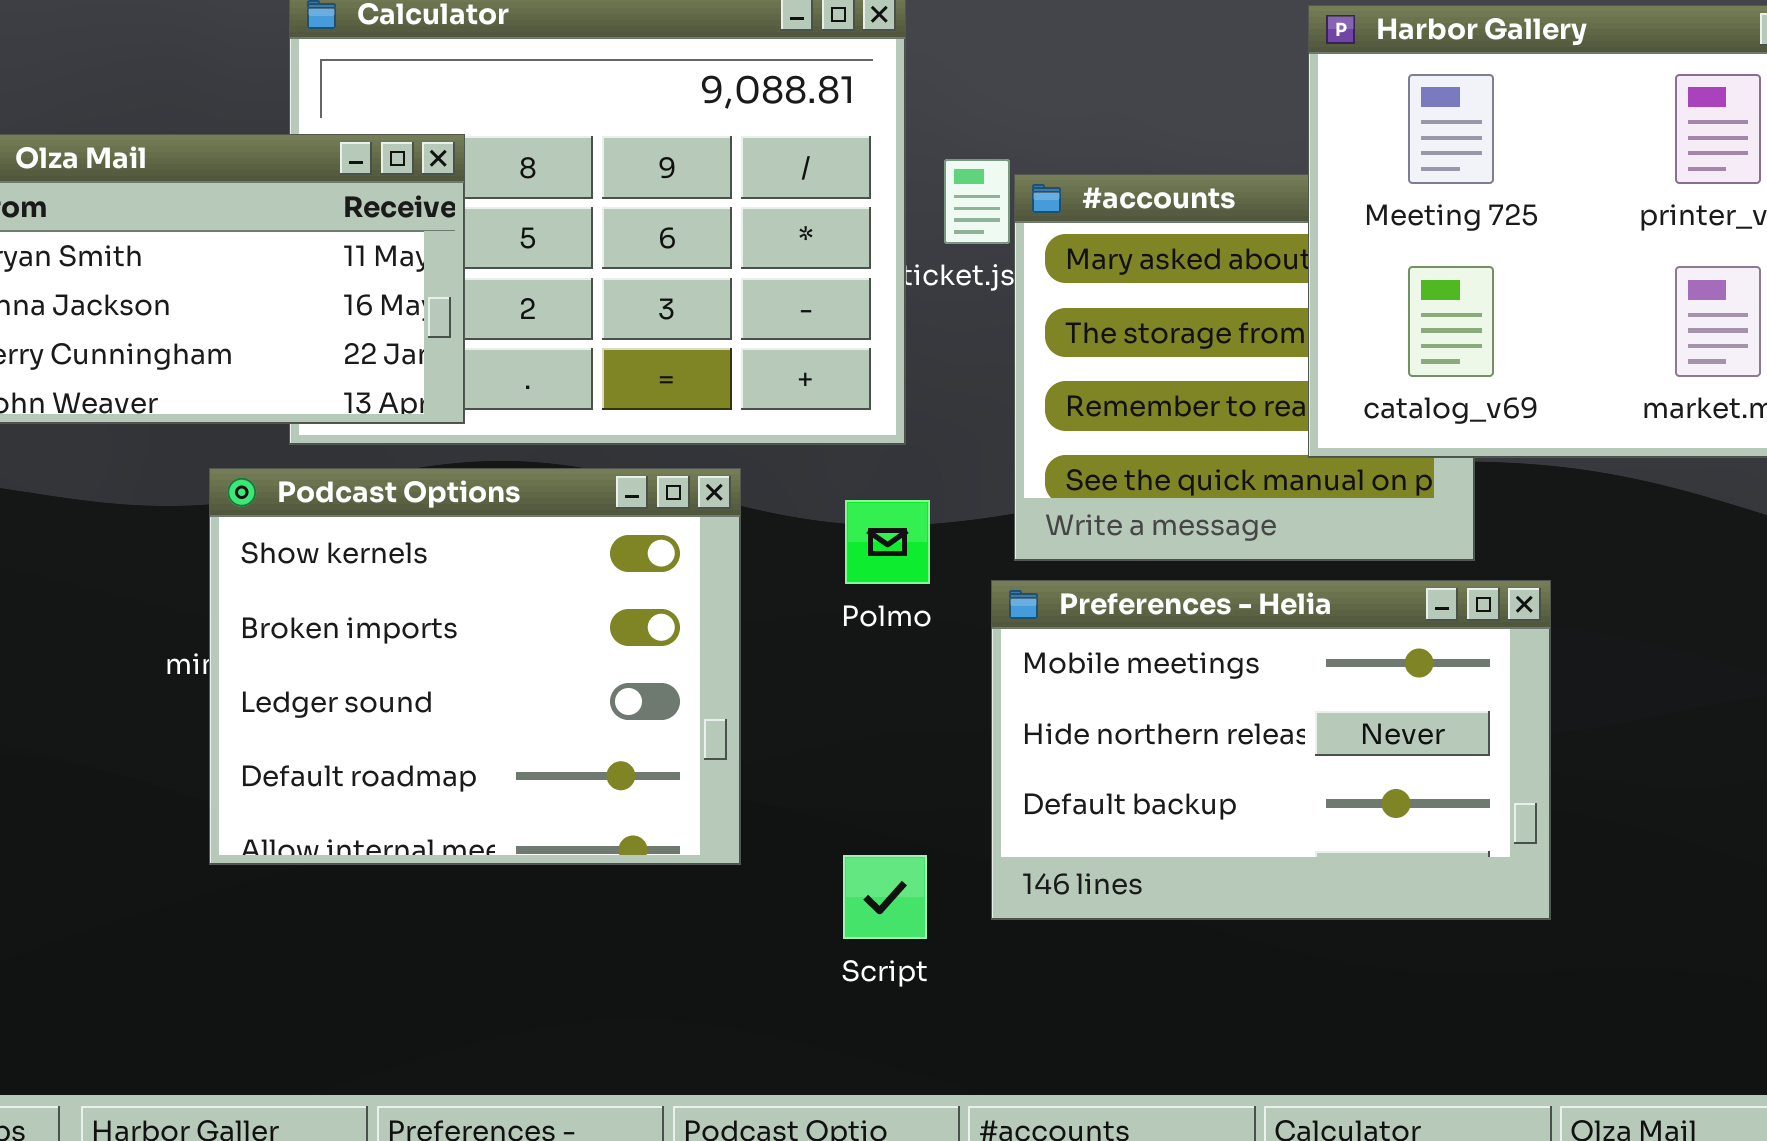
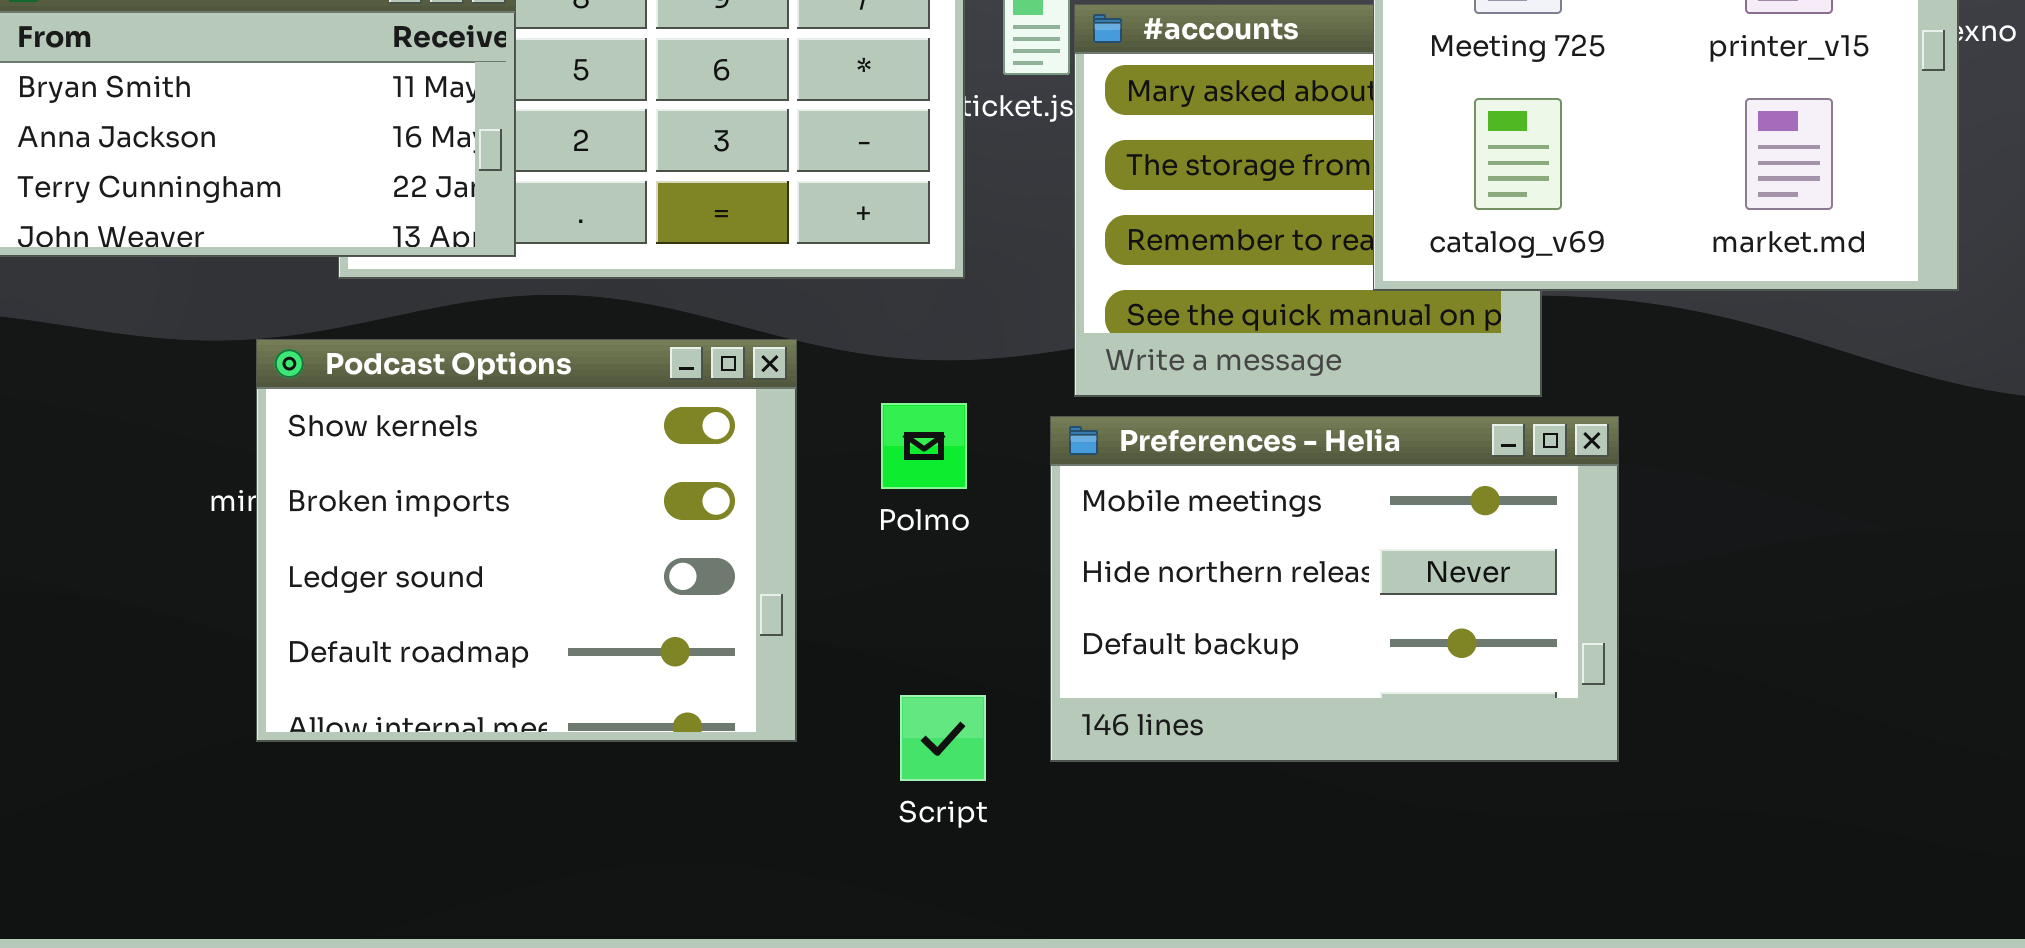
Podcast Options: [209,468,741,865] -> [256,339,797,742], moved
Polmo: [845,500,930,584] -> [881,403,967,489], moved

